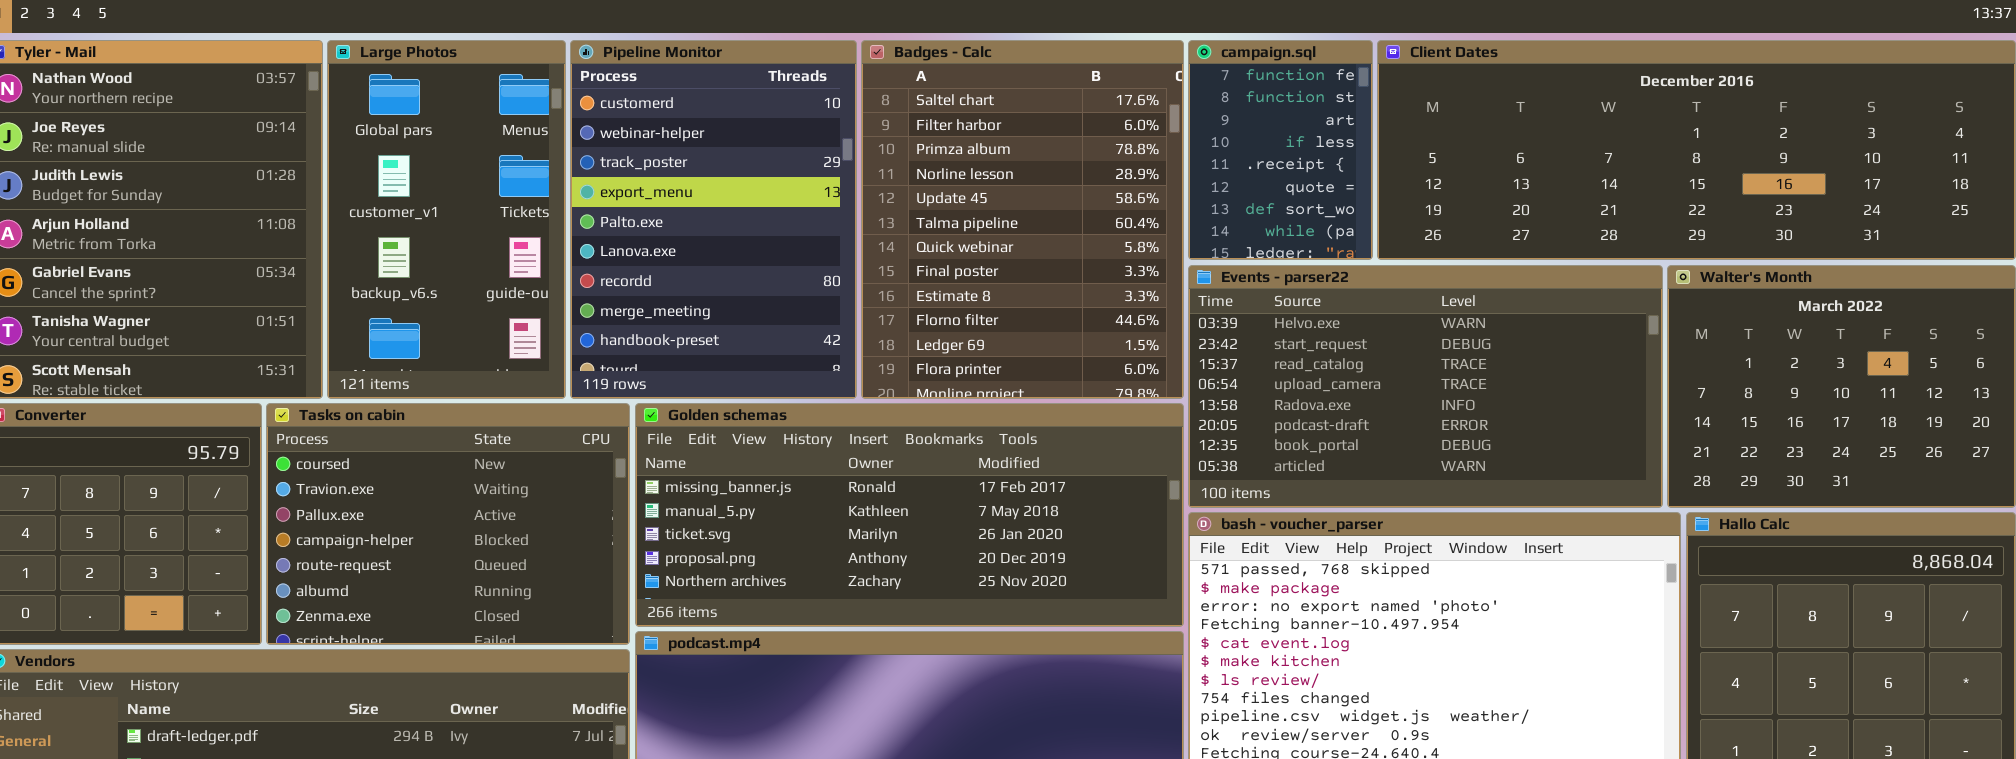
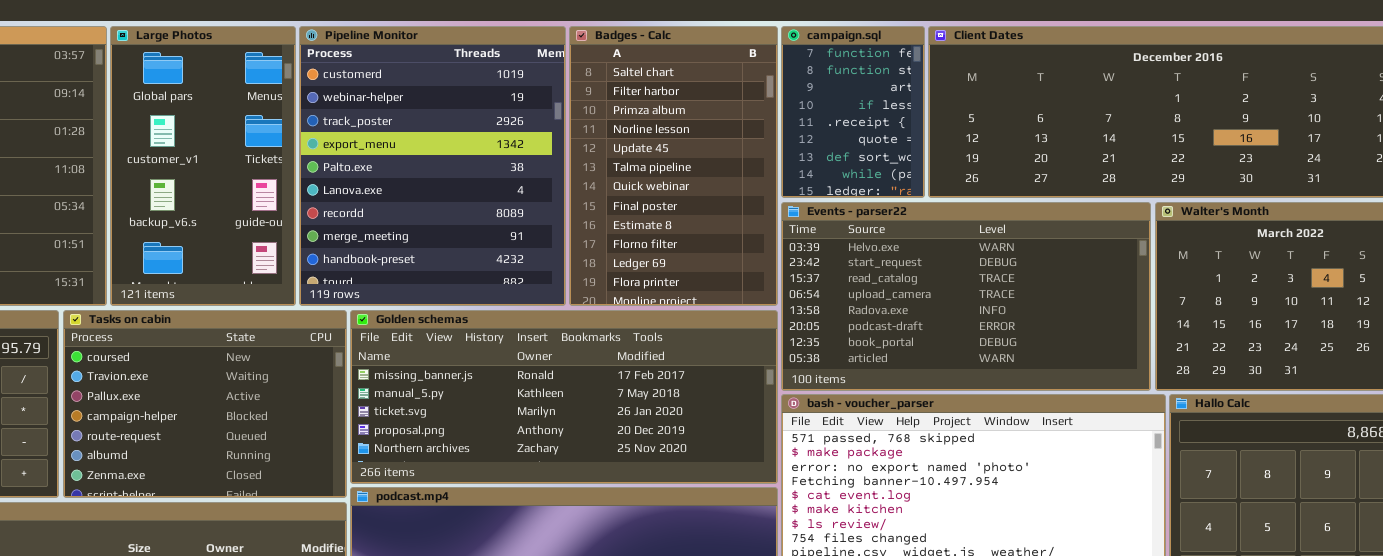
Pipeline Monitor: [570,40,857,399] -> [299,26,566,306], resized
Badges - Calc: [861,40,1184,399] -> [569,26,778,306], resized

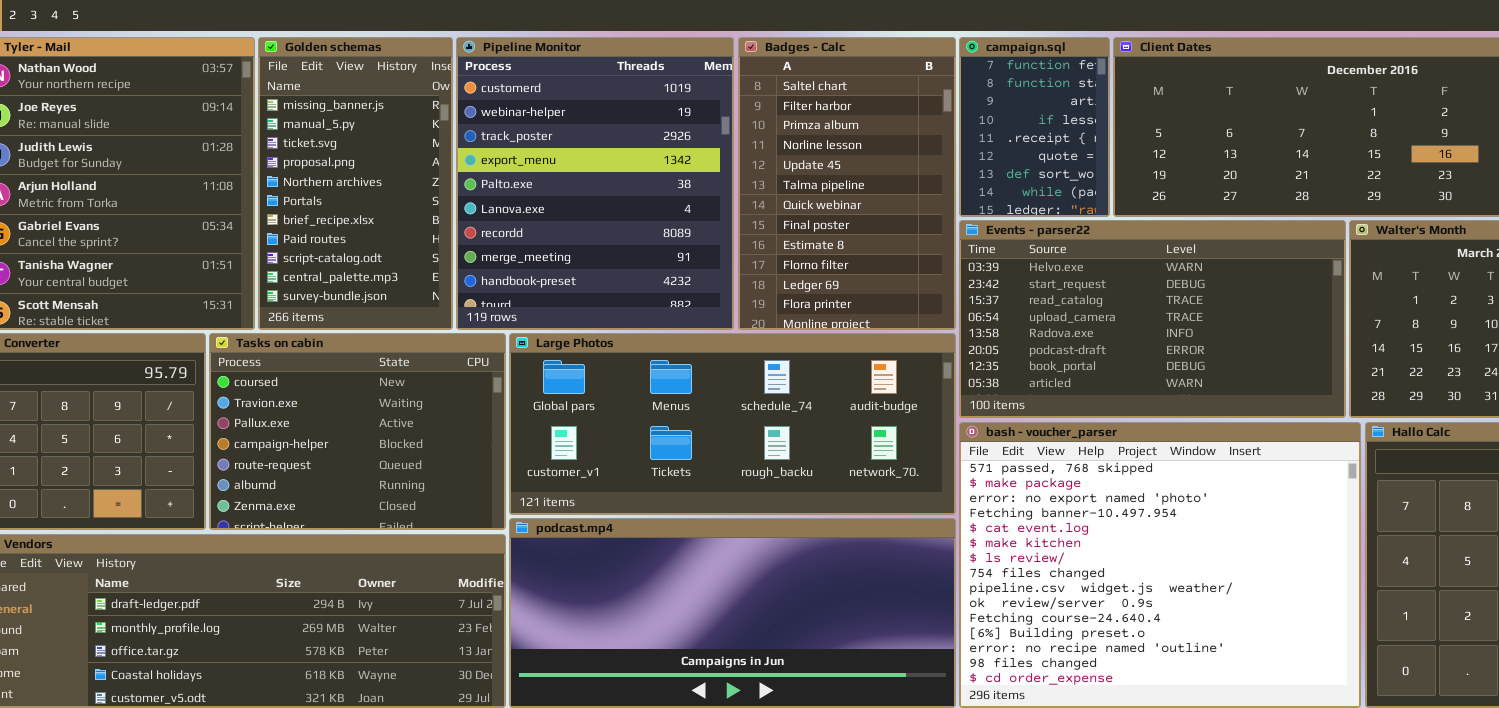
Large Photos: [110,26,296,306] -> [509,333,956,515], moved, resized
Golden schemas: [350,310,778,484] -> [258,37,453,330], moved, resized

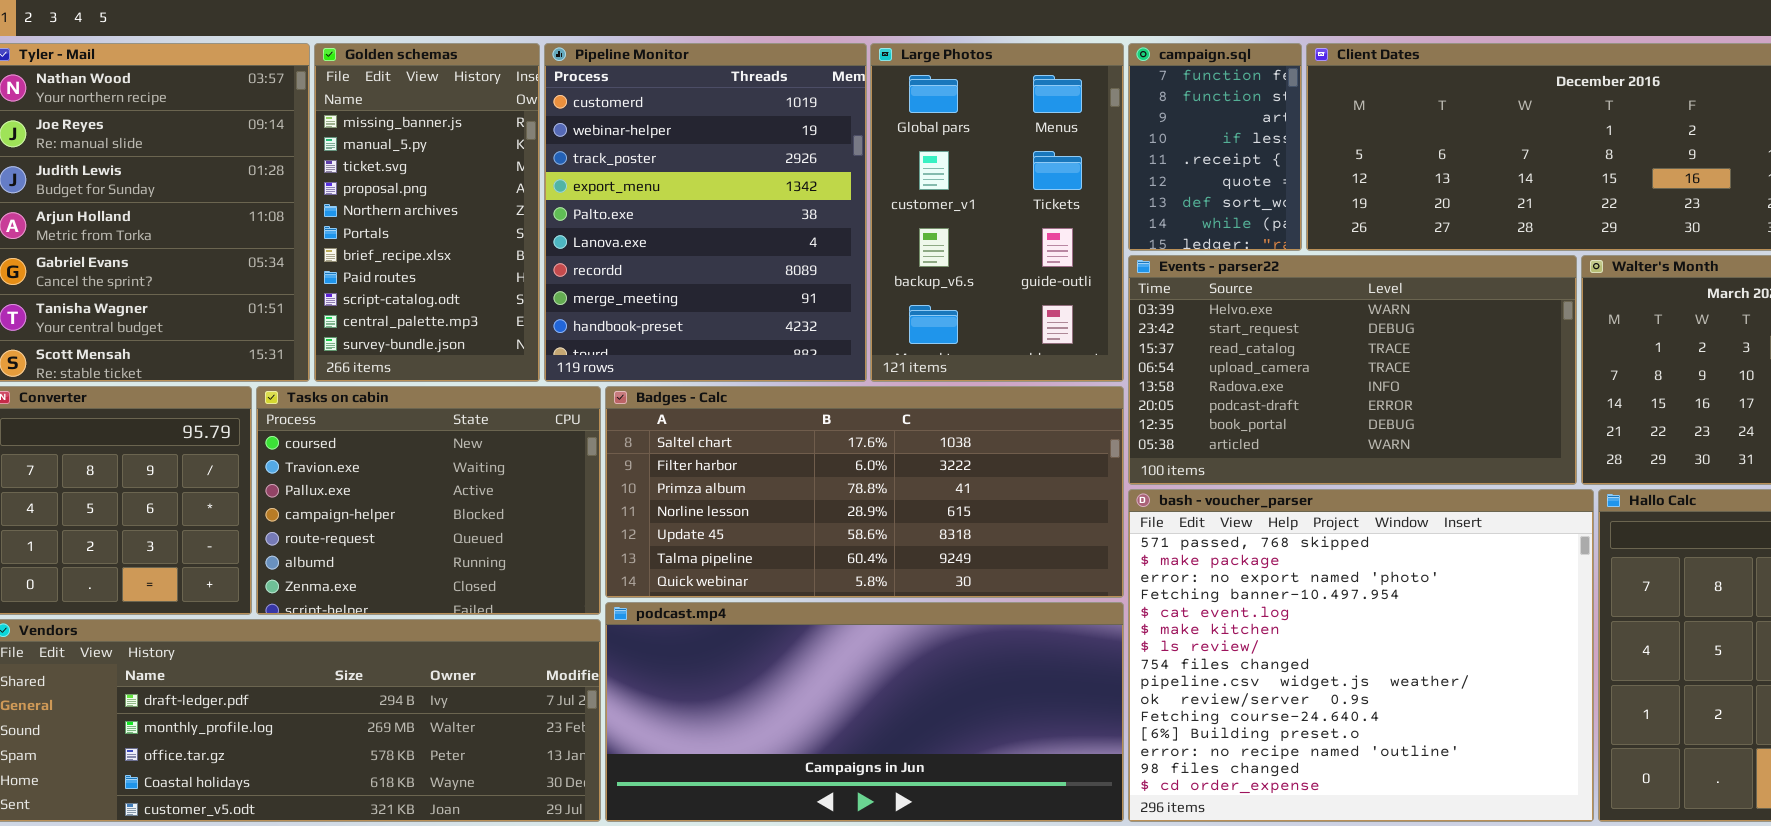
Badges - Calc: [738,37,956,330] -> [605,386,1124,598], moved, resized
Large Photos: [509,333,956,515] -> [870,43,1124,382], moved, resized

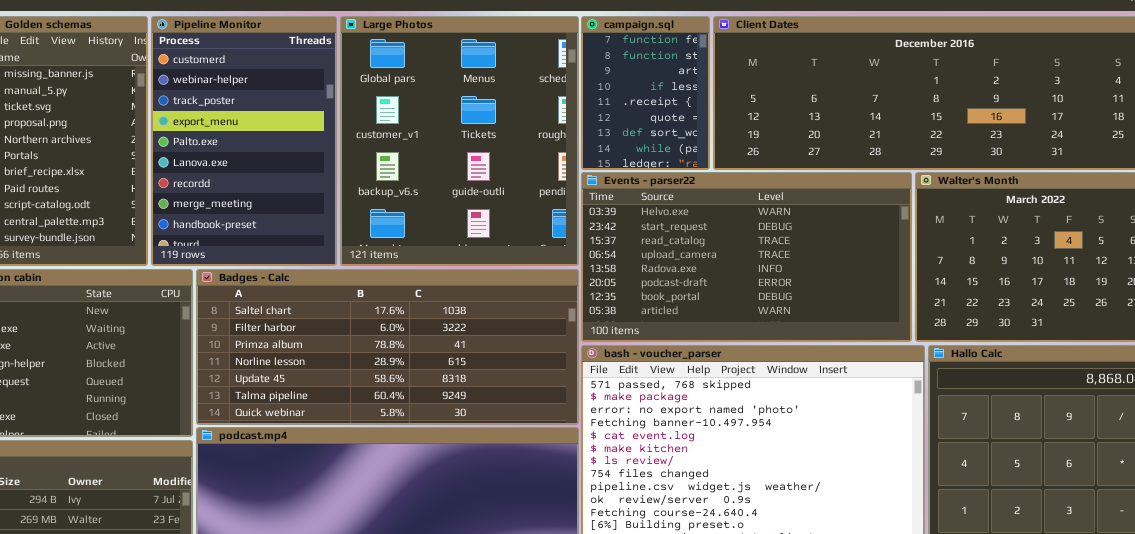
Pipeline Monitor: [544,43,867,382] -> [151,16,337,266], resized
Large Photos: [870,43,1124,382] -> [340,16,579,266], resized

